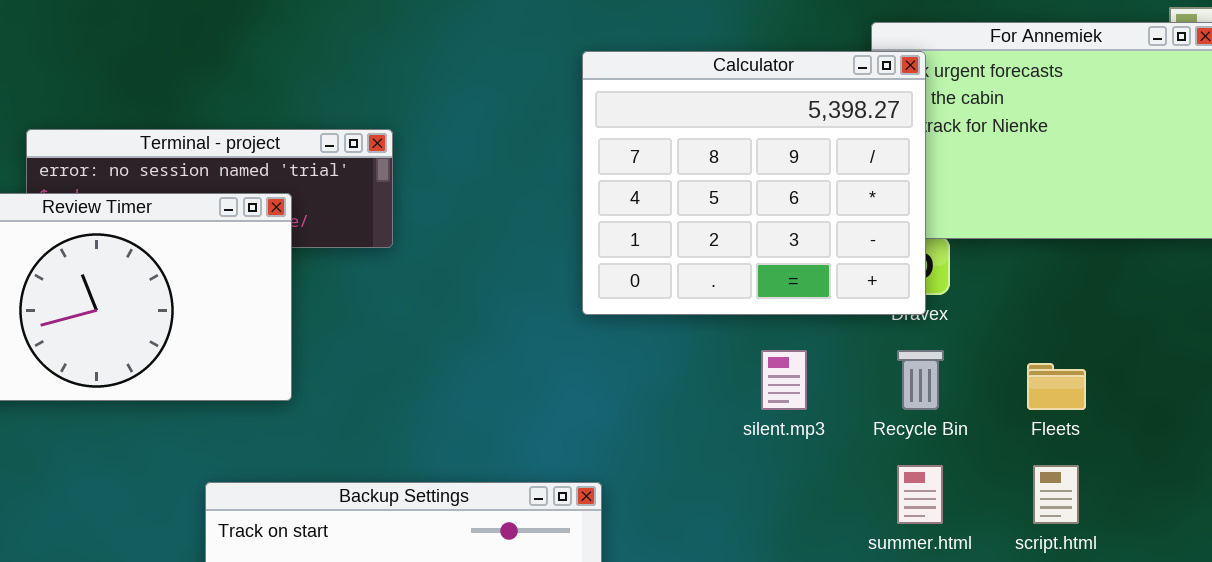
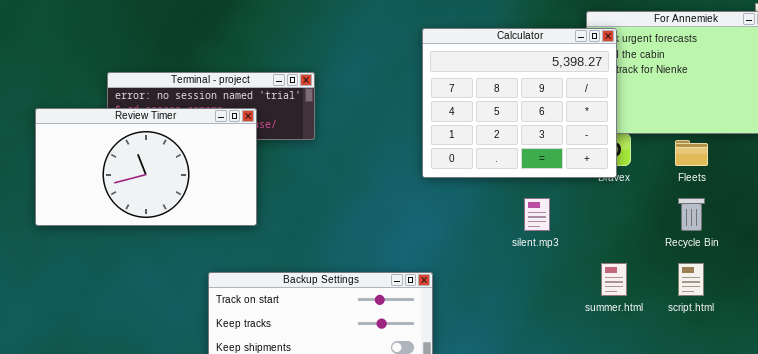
Recycle Bin: [897,350,944,410] -> [678,198,705,231], moved
Fleets: [1027,363,1086,410] -> [675,140,708,166], moved

